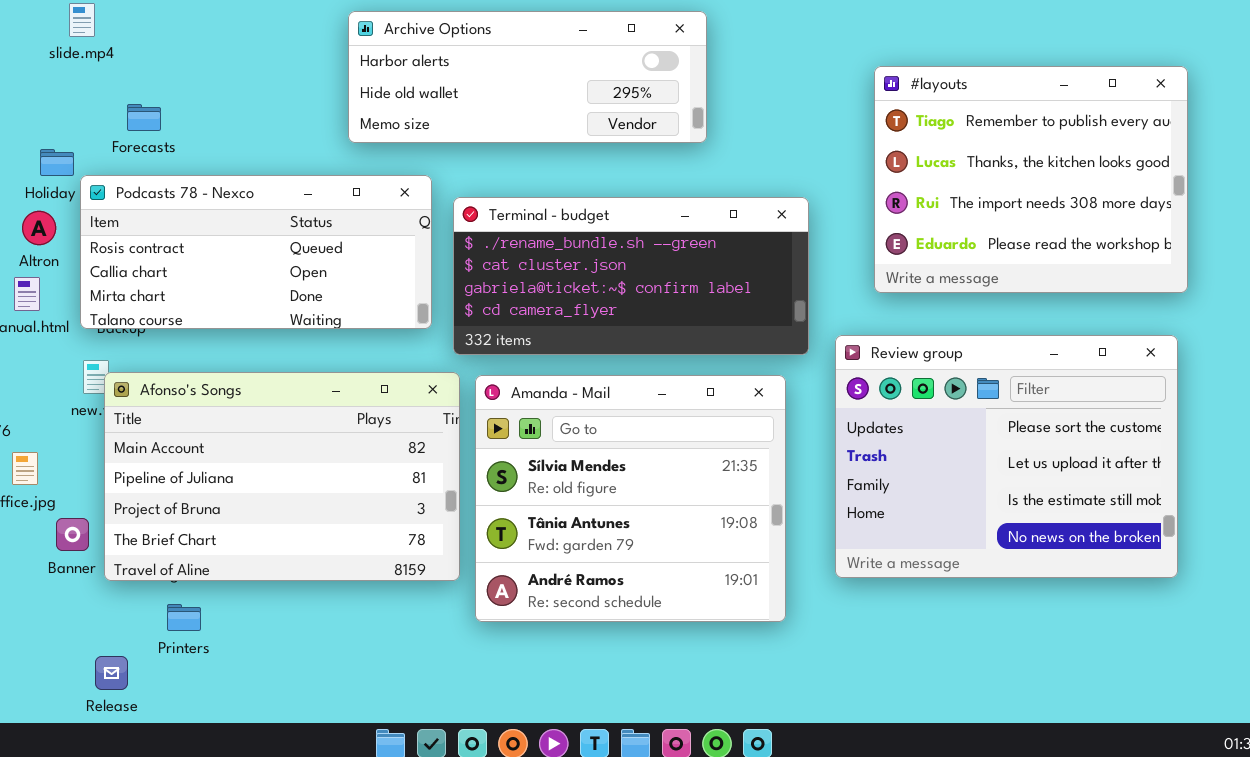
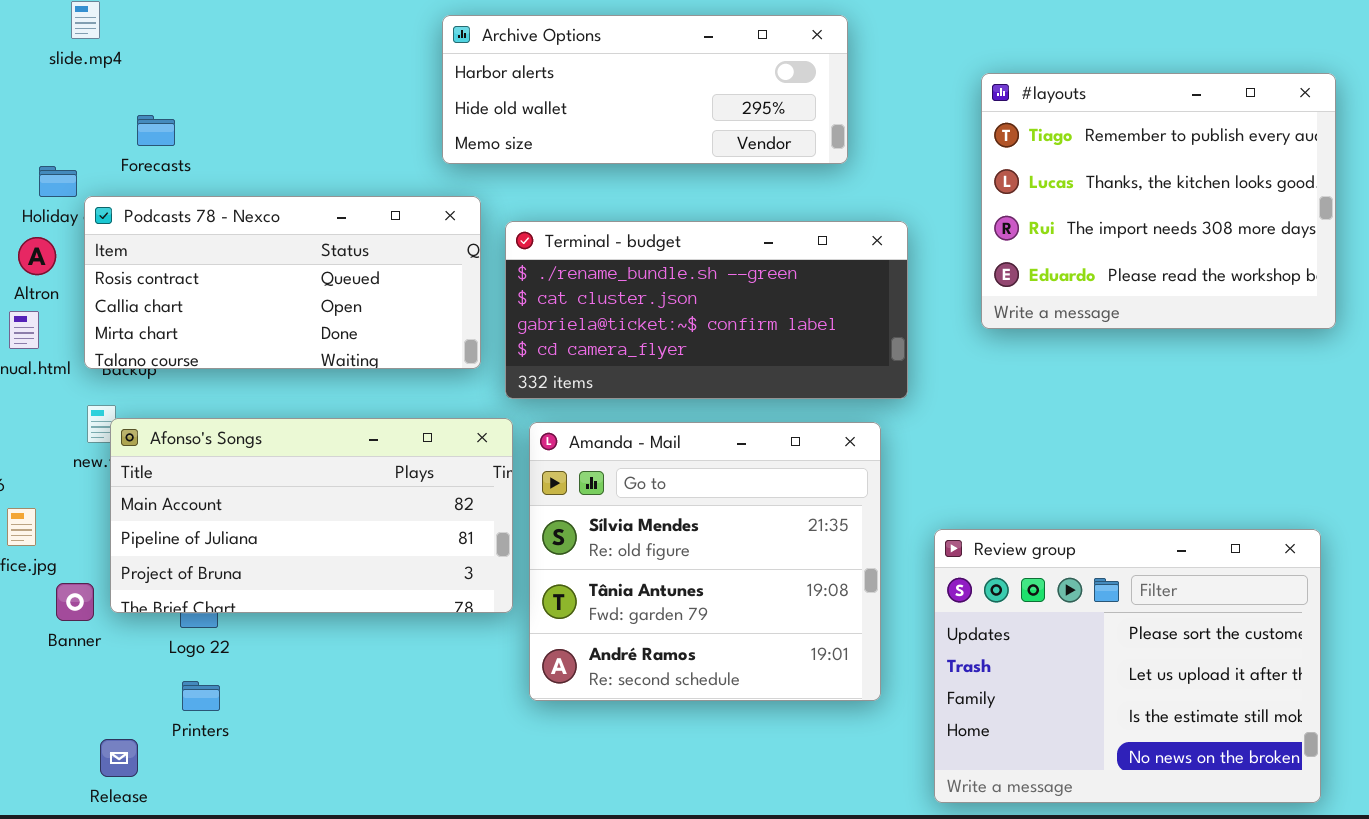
Archive Options: [348,11,707,143] -> [442,15,848,164], moved
Review group: [835,335,1178,578] -> [934,529,1321,803], moved
Afonso's Songs: [104,372,460,581] -> [110,418,513,613], resized

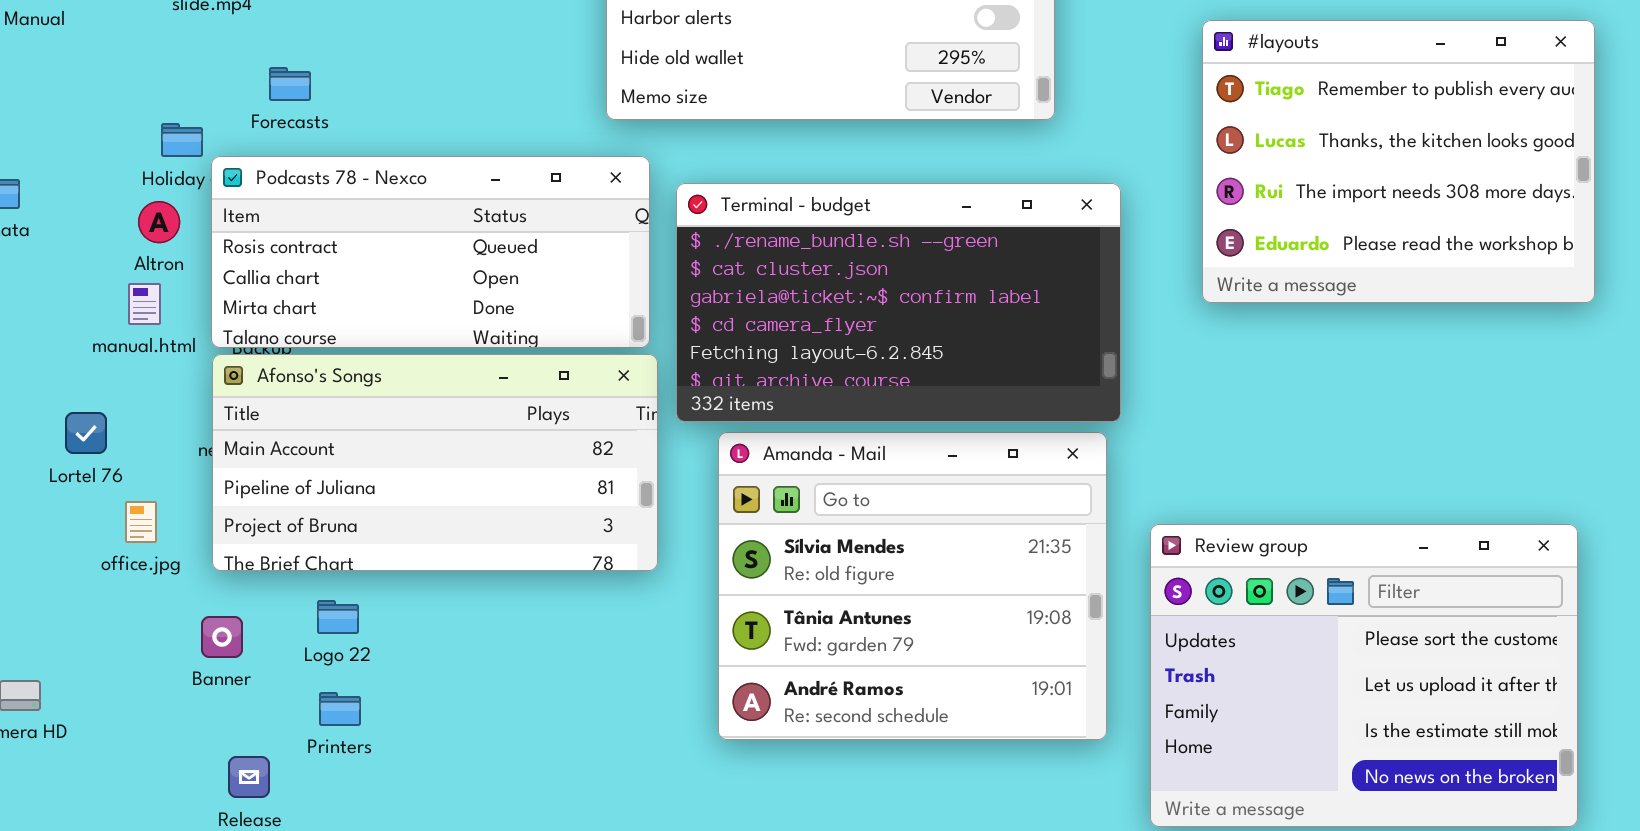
Terminal - budget: [505,221,908,399] -> [676,183,1121,422], resized
Afonso's Songs: [110,418,513,613] -> [212,354,658,571], moved
Amanda - Mail: [529,422,881,701] -> [718,432,1107,740], moved
Banner: [56,583,94,621] -> [201,616,243,658], moved

